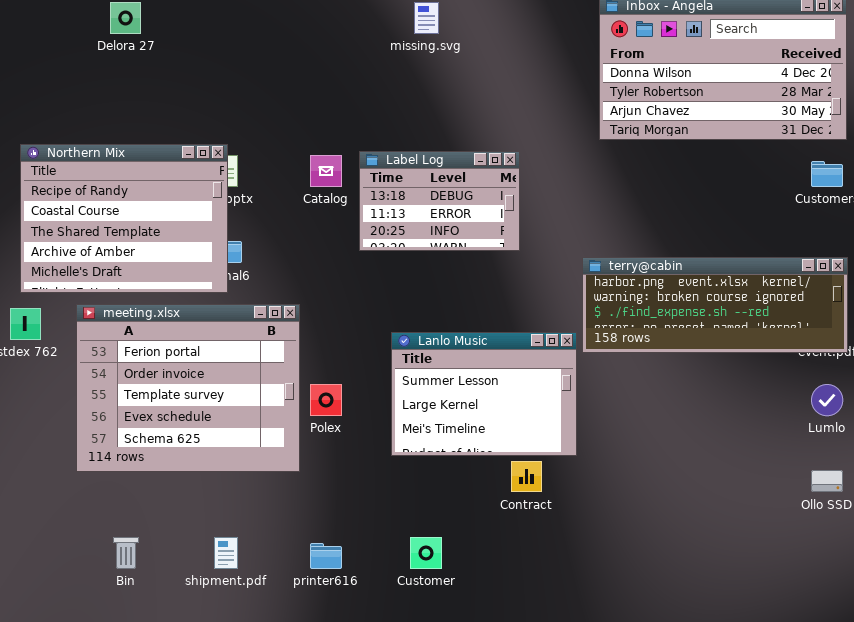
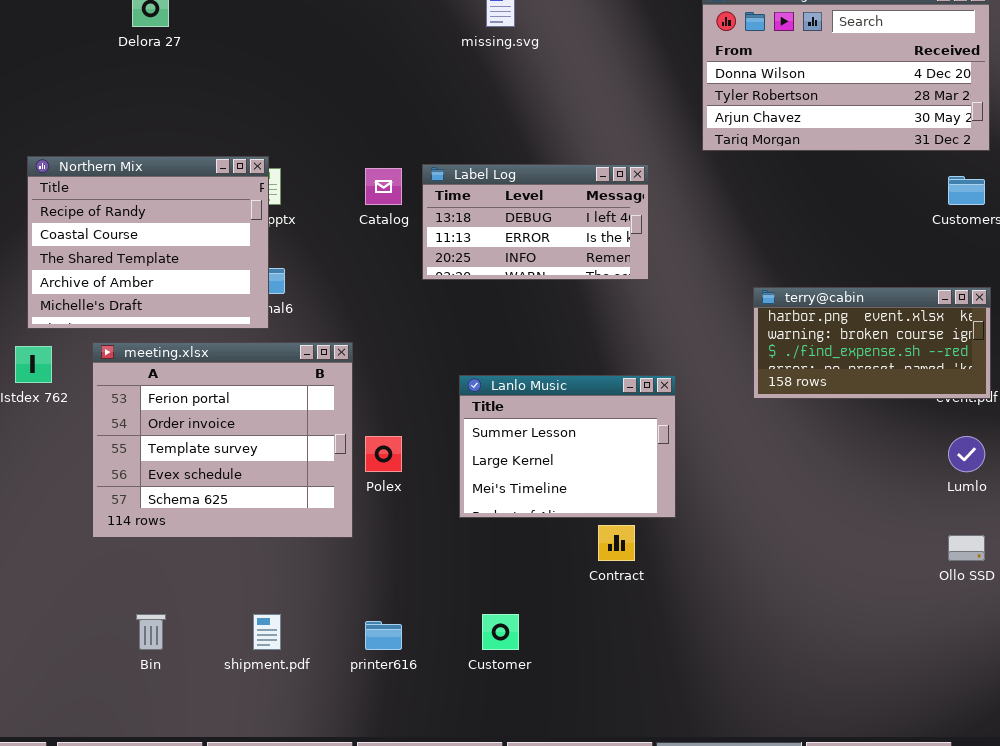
Label Log: [359,151,520,251] -> [422,164,649,280], resized
terry@cabin: [582,257,848,353] -> [753,287,991,399], resized

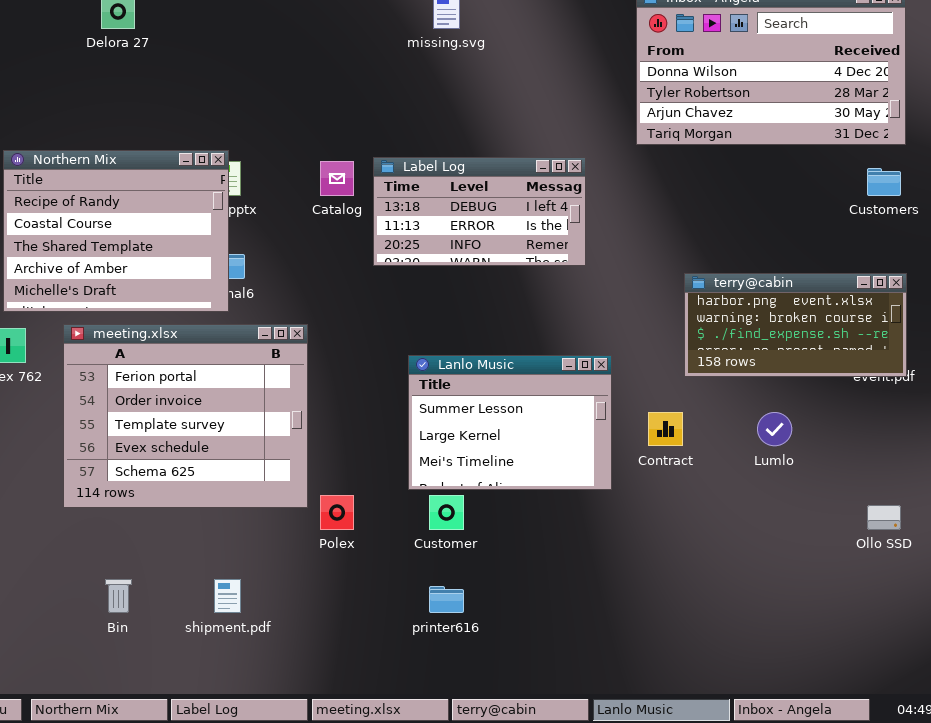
Polex: [365,436,402,472] -> [320,495,354,530], moved
Lumlo: [948,436,985,472] -> [757,412,792,446], moved
Contract: [598,525,635,561] -> [648,412,683,446], moved
Customer: [482,614,519,650] -> [429,495,464,530], moved
printer616: [365,621,402,650] -> [429,586,464,613], moved

